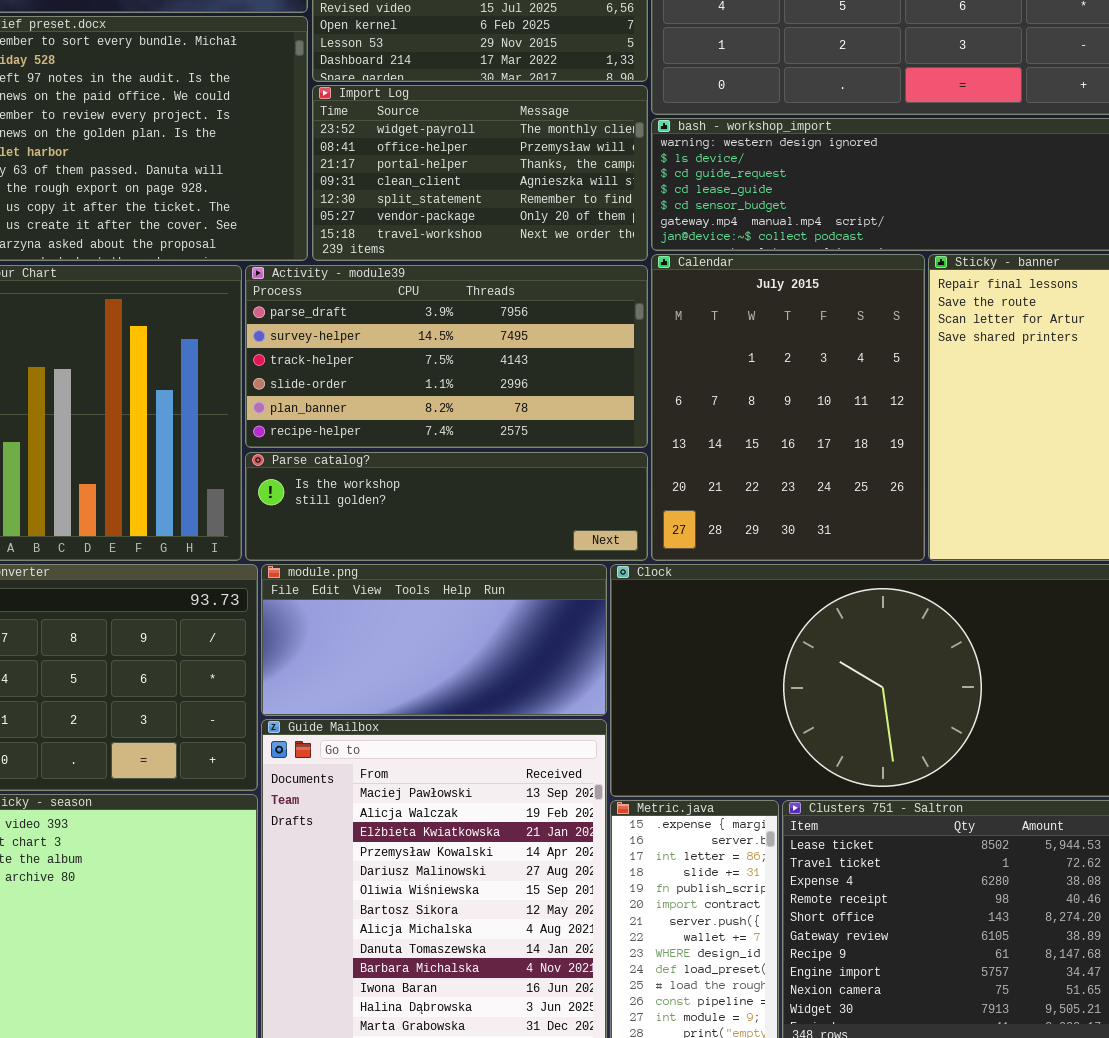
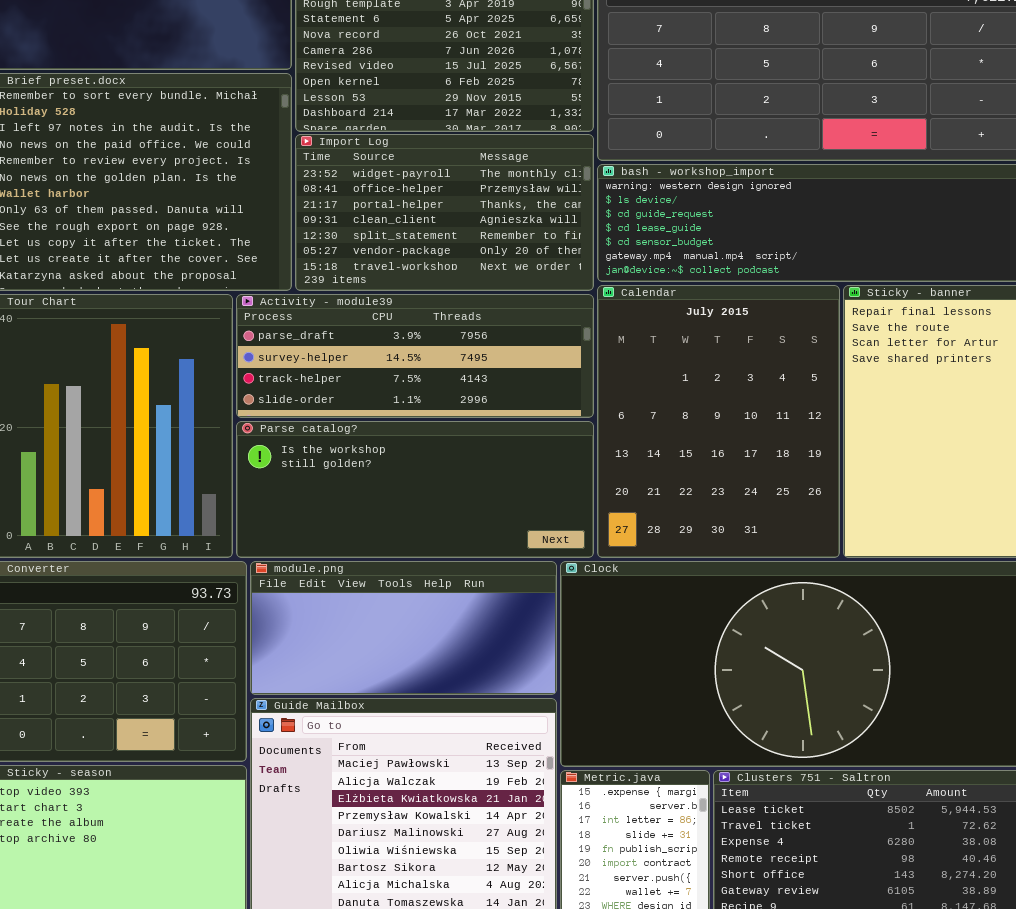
Activity - module39: [245,265,648,448] -> [236,294,594,418], resized
Parse catalog?: [245,452,648,561] -> [236,421,594,558], resized

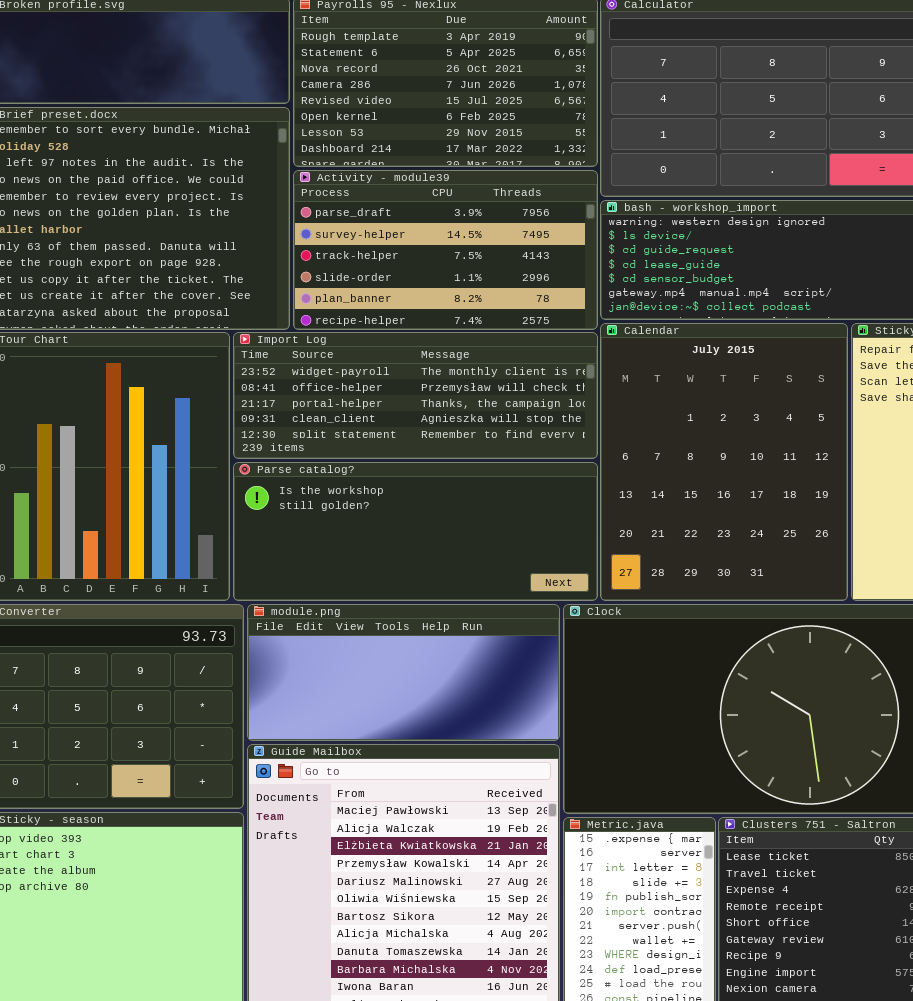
Import Log: [295,134,594,291] -> [233,332,598,459], moved, resized
Activity - module39: [236,294,594,418] -> [293,170,598,330], moved, resized

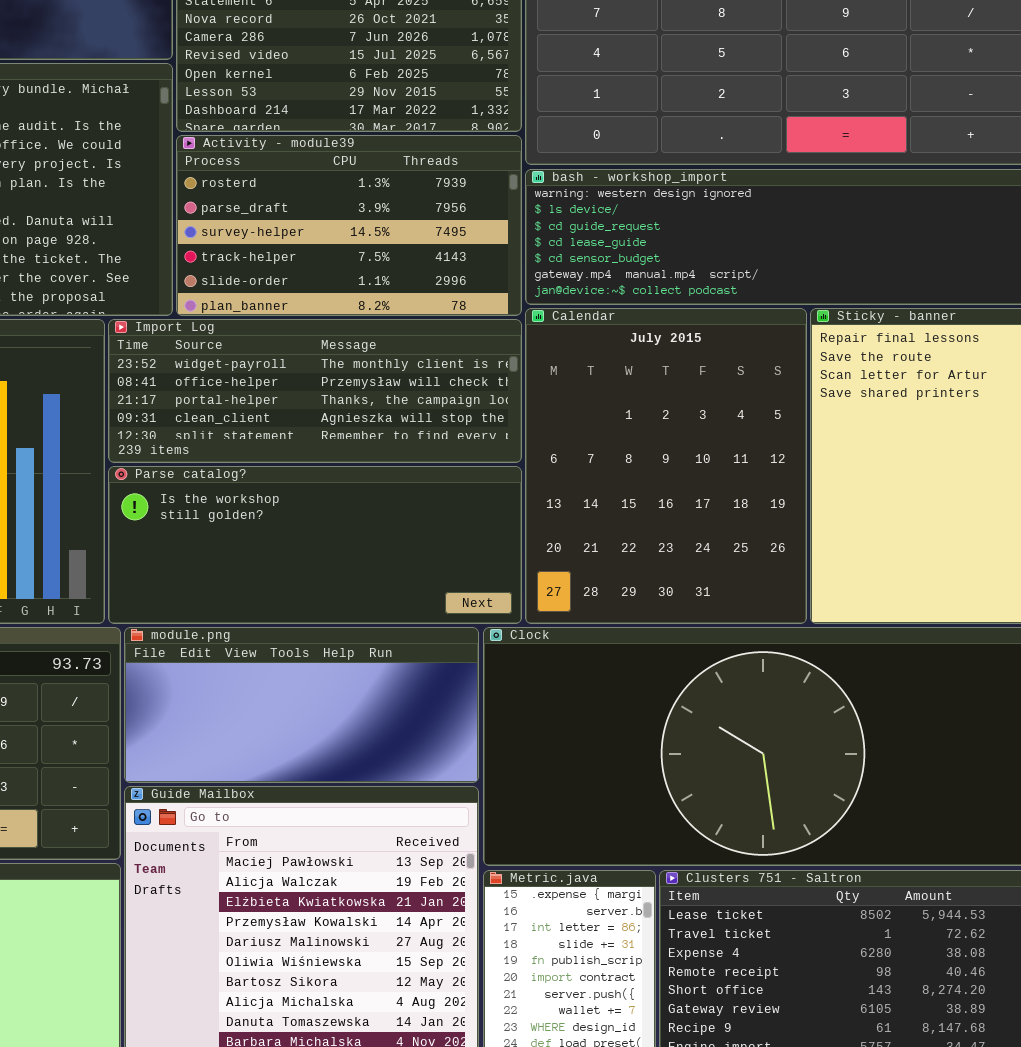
Activity - module39: [293,170,598,330] -> [176,135,522,316], scrolled up 1 row

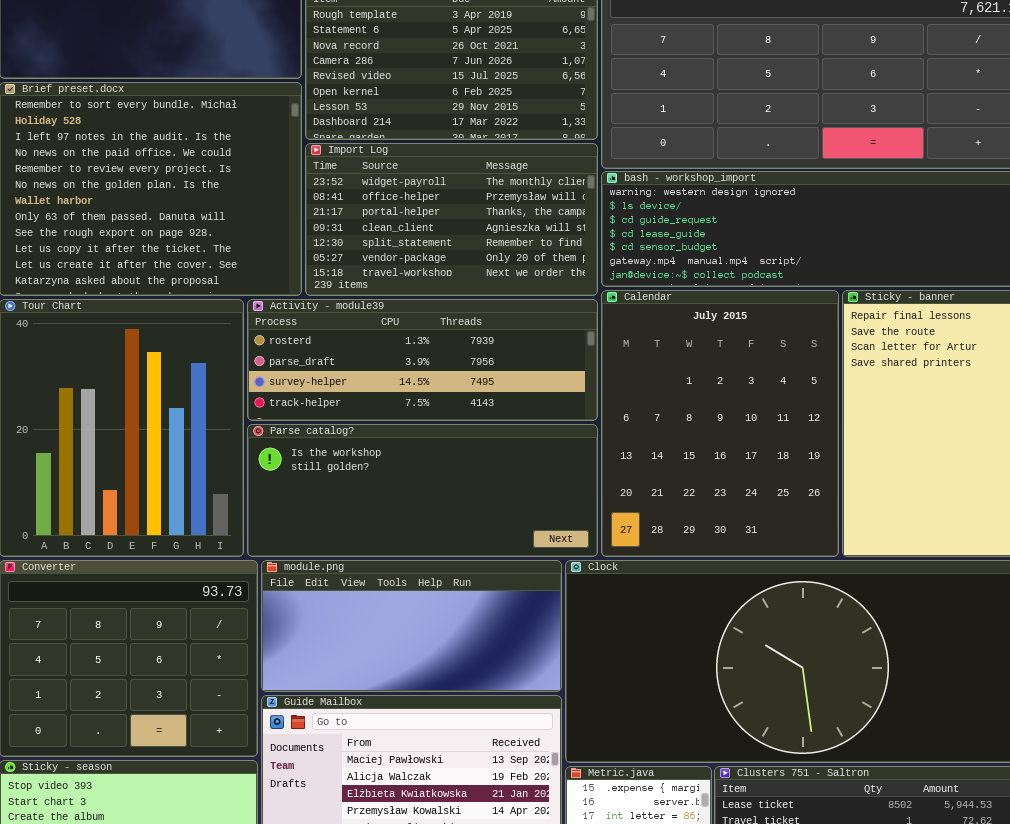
Activity - module39: [176,135,522,316] -> [247,299,598,421], moved, resized
Import Log: [108,319,522,463] -> [305,143,598,296], moved, resized

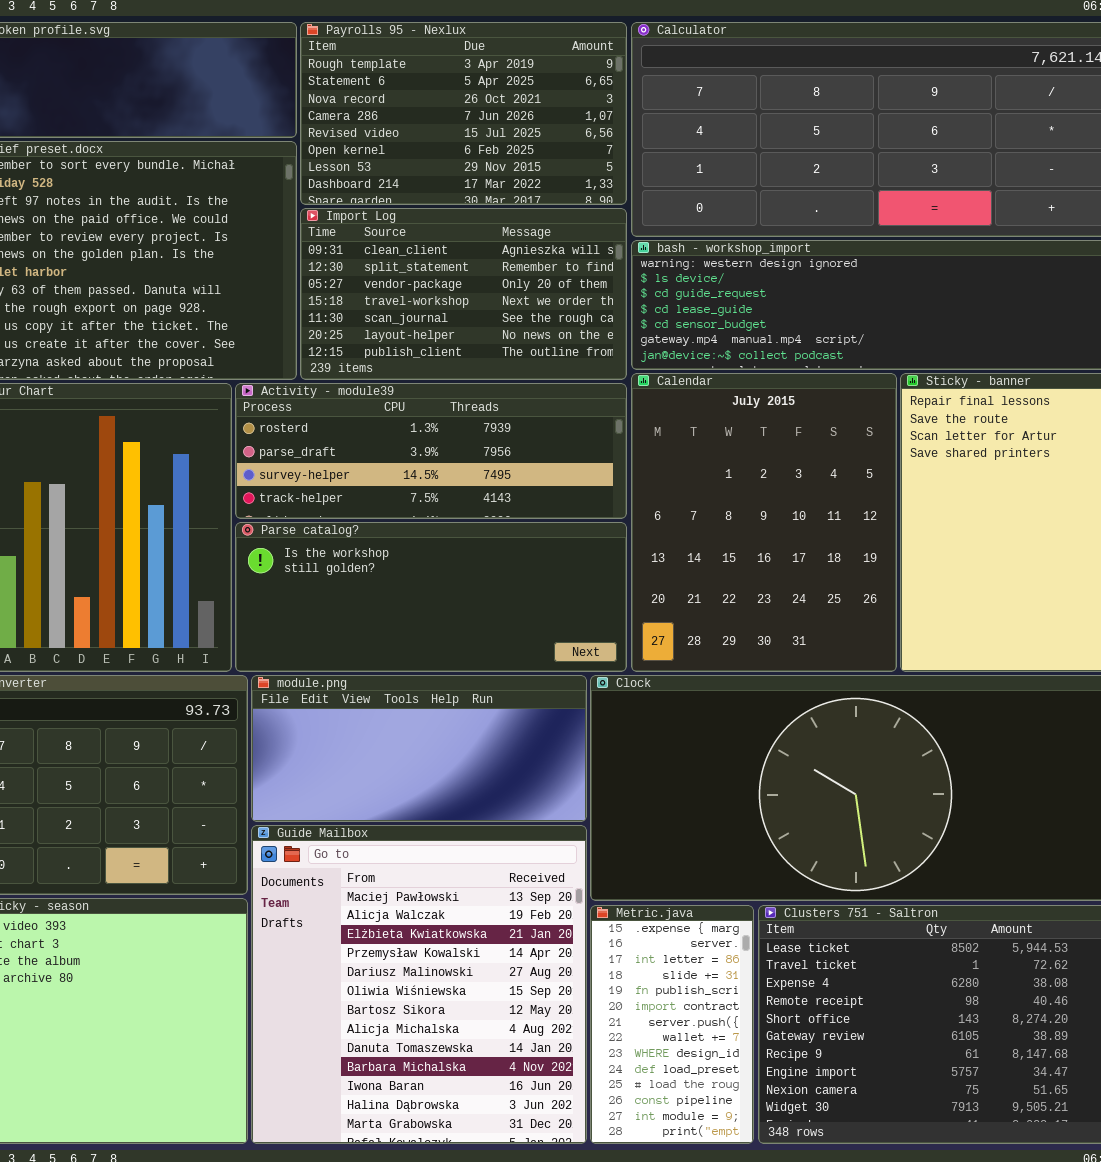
Import Log: [305,143,598,296] -> [300,208,627,380], scrolled down 3 rows

